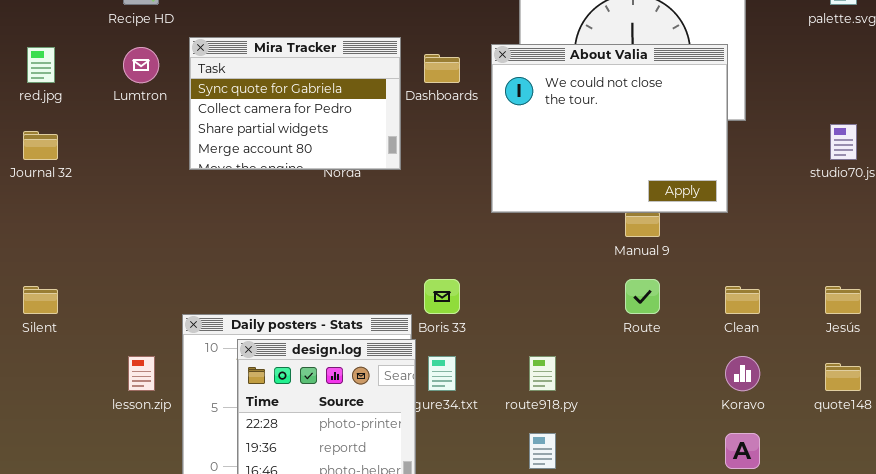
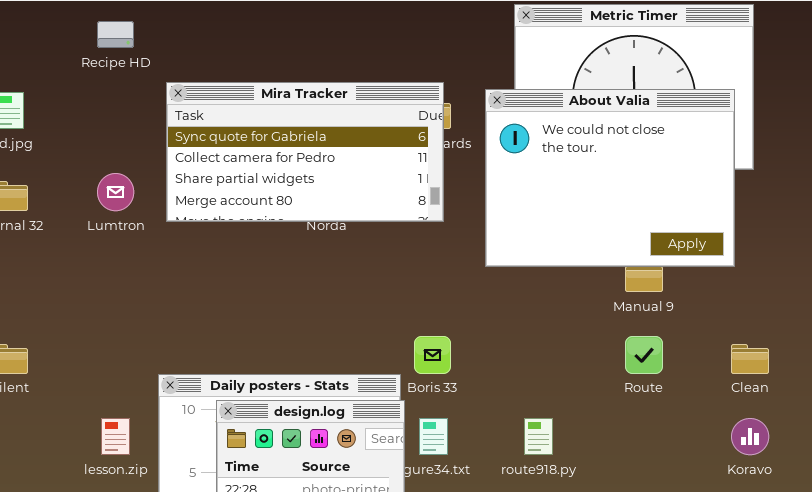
Mira Tracker: [189,37,401,170] -> [166,82,444,222], resized
Lumtron: [123,47,159,83] -> [97,173,134,211], moved

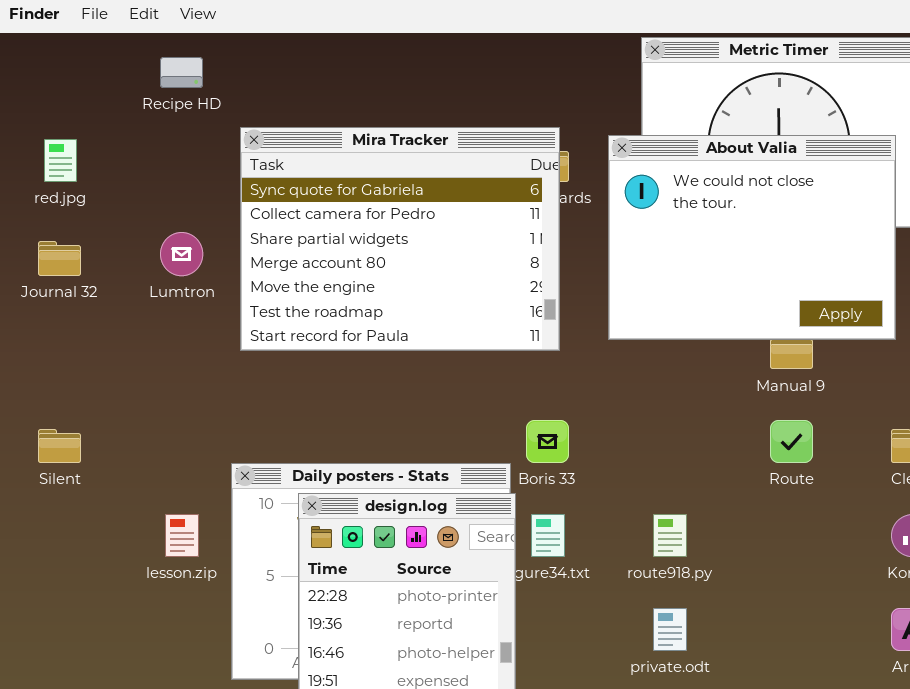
Mira Tracker: [166,82,444,222] -> [240,127,560,351], resized

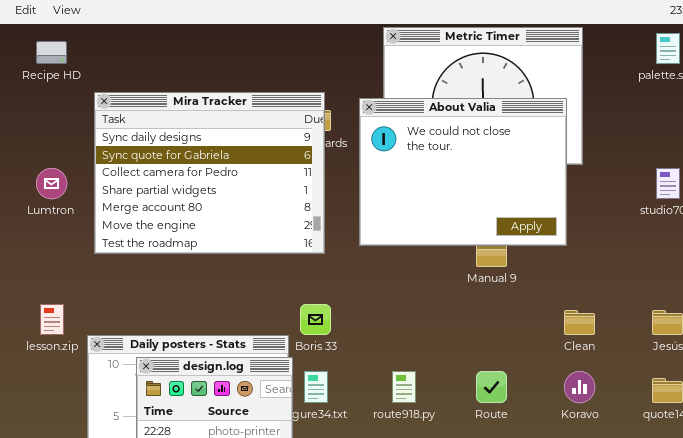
Mira Tracker: [240,127,560,351] -> [94,92,325,254], scrolled up 1 row
Route: [770,420,813,463] -> [476,371,507,403], moved
lesson.zip: [165,514,199,557] -> [40,304,64,335], moved

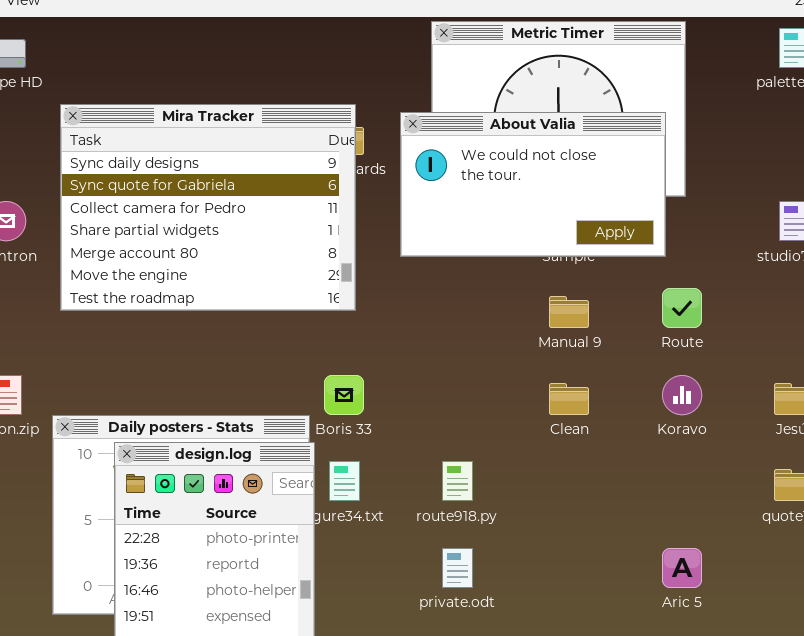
About Valia: [359,98,567,246] -> [400,112,666,257], resized
Clean: [564,310,595,335] -> [549,383,589,415], moved
Route: [476,371,507,403] -> [662,288,702,328], moved
Koravo: [564,371,595,403] -> [662,375,702,415], moved

